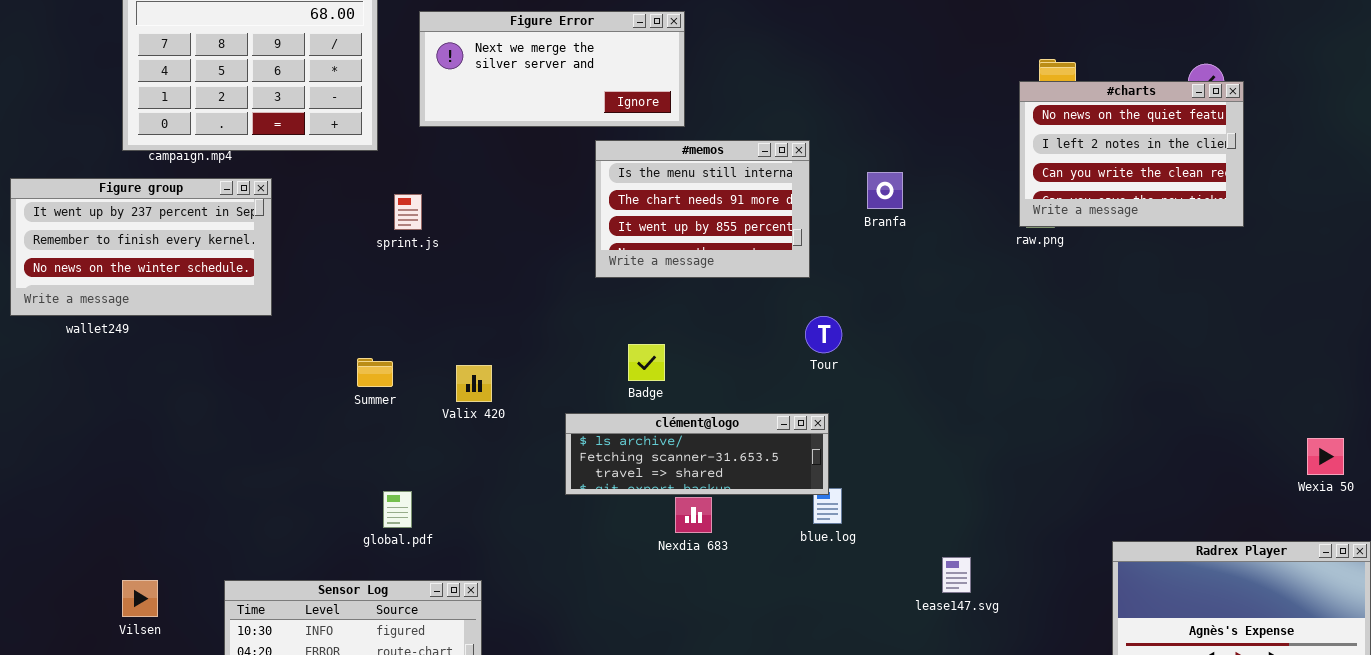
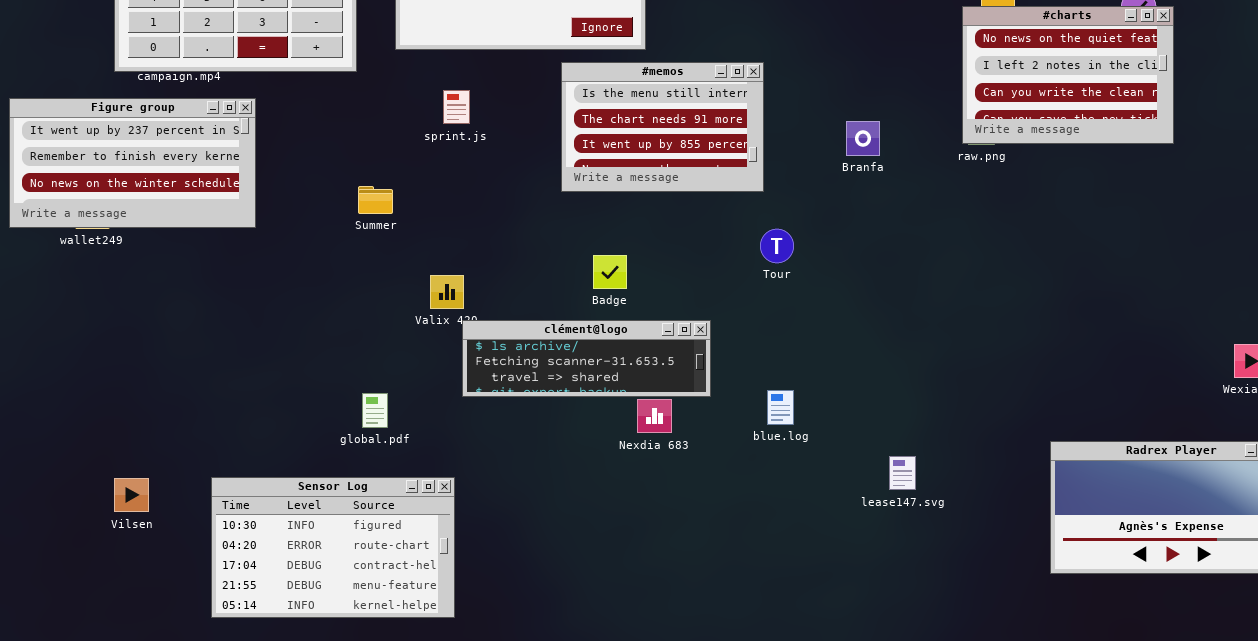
Branfa: [867,172,903,209] -> [846,121,880,156], moved
sprint.js: [394,194,422,230] -> [443,90,470,124], moved
Summer: [357,358,393,387] -> [358,186,393,214], moved
clément@logo: [565,413,829,495] -> [462,320,711,397], moved

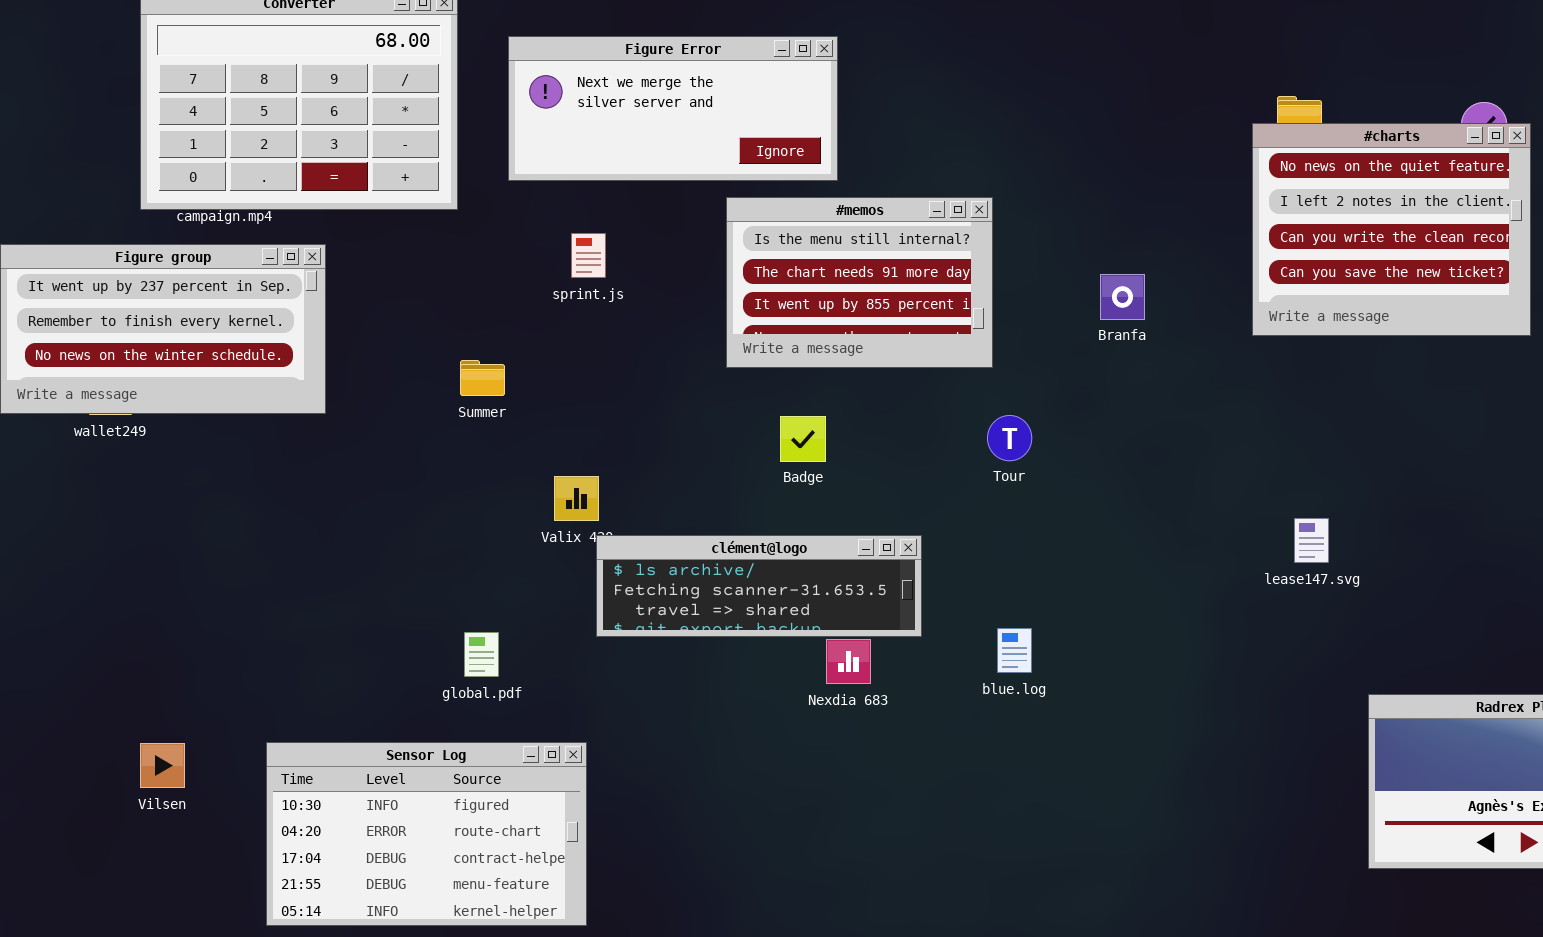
#charts: [962,6,1174,144] -> [1252,123,1531,336], resized
Badge: [593,255,627,289] -> [780,416,826,462], moved
lease147.svg: [889,456,916,490] -> [1294,518,1329,563], moved

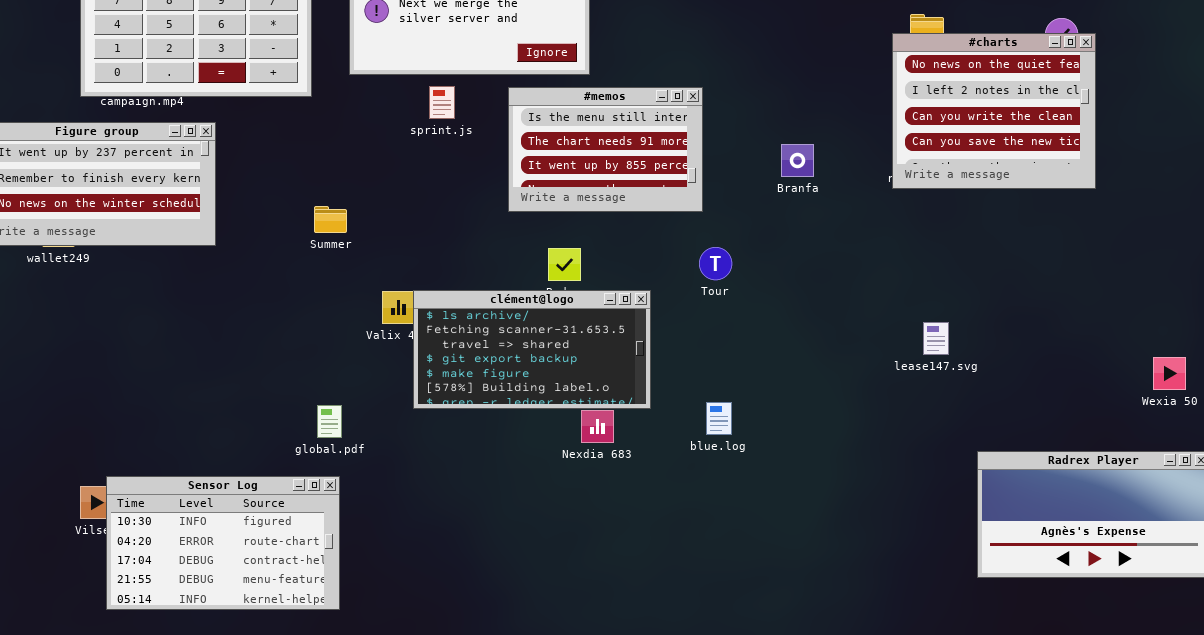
sprint.js: [571,233,606,278] -> [429,86,455,119], moved
clément@logo: [596,535,922,637] -> [413,290,651,409], resized
Sensor Log: [266,742,587,926] -> [106,476,340,610], moved

